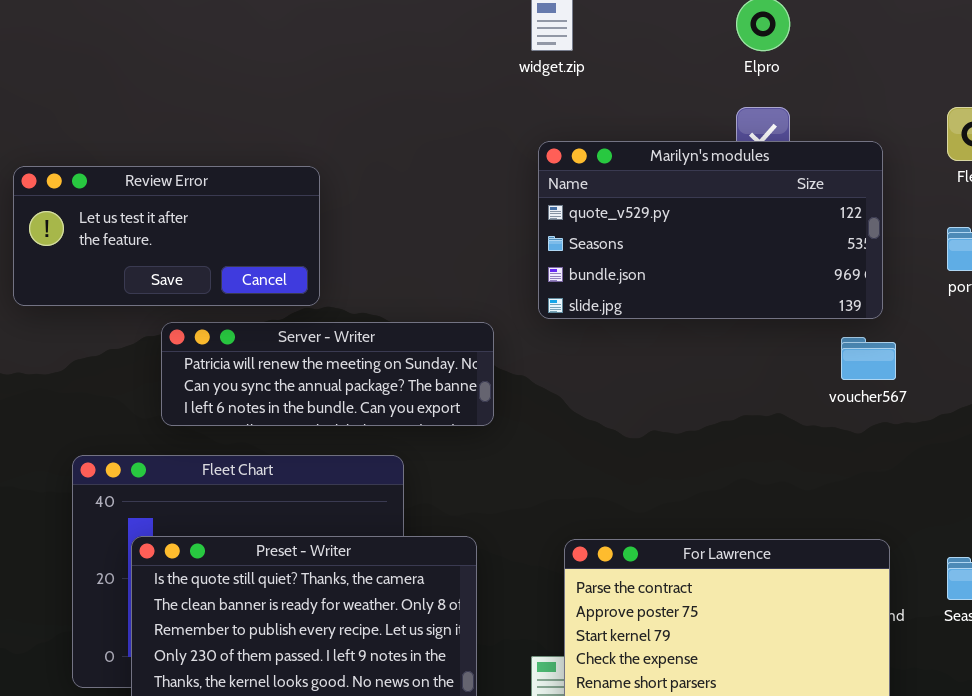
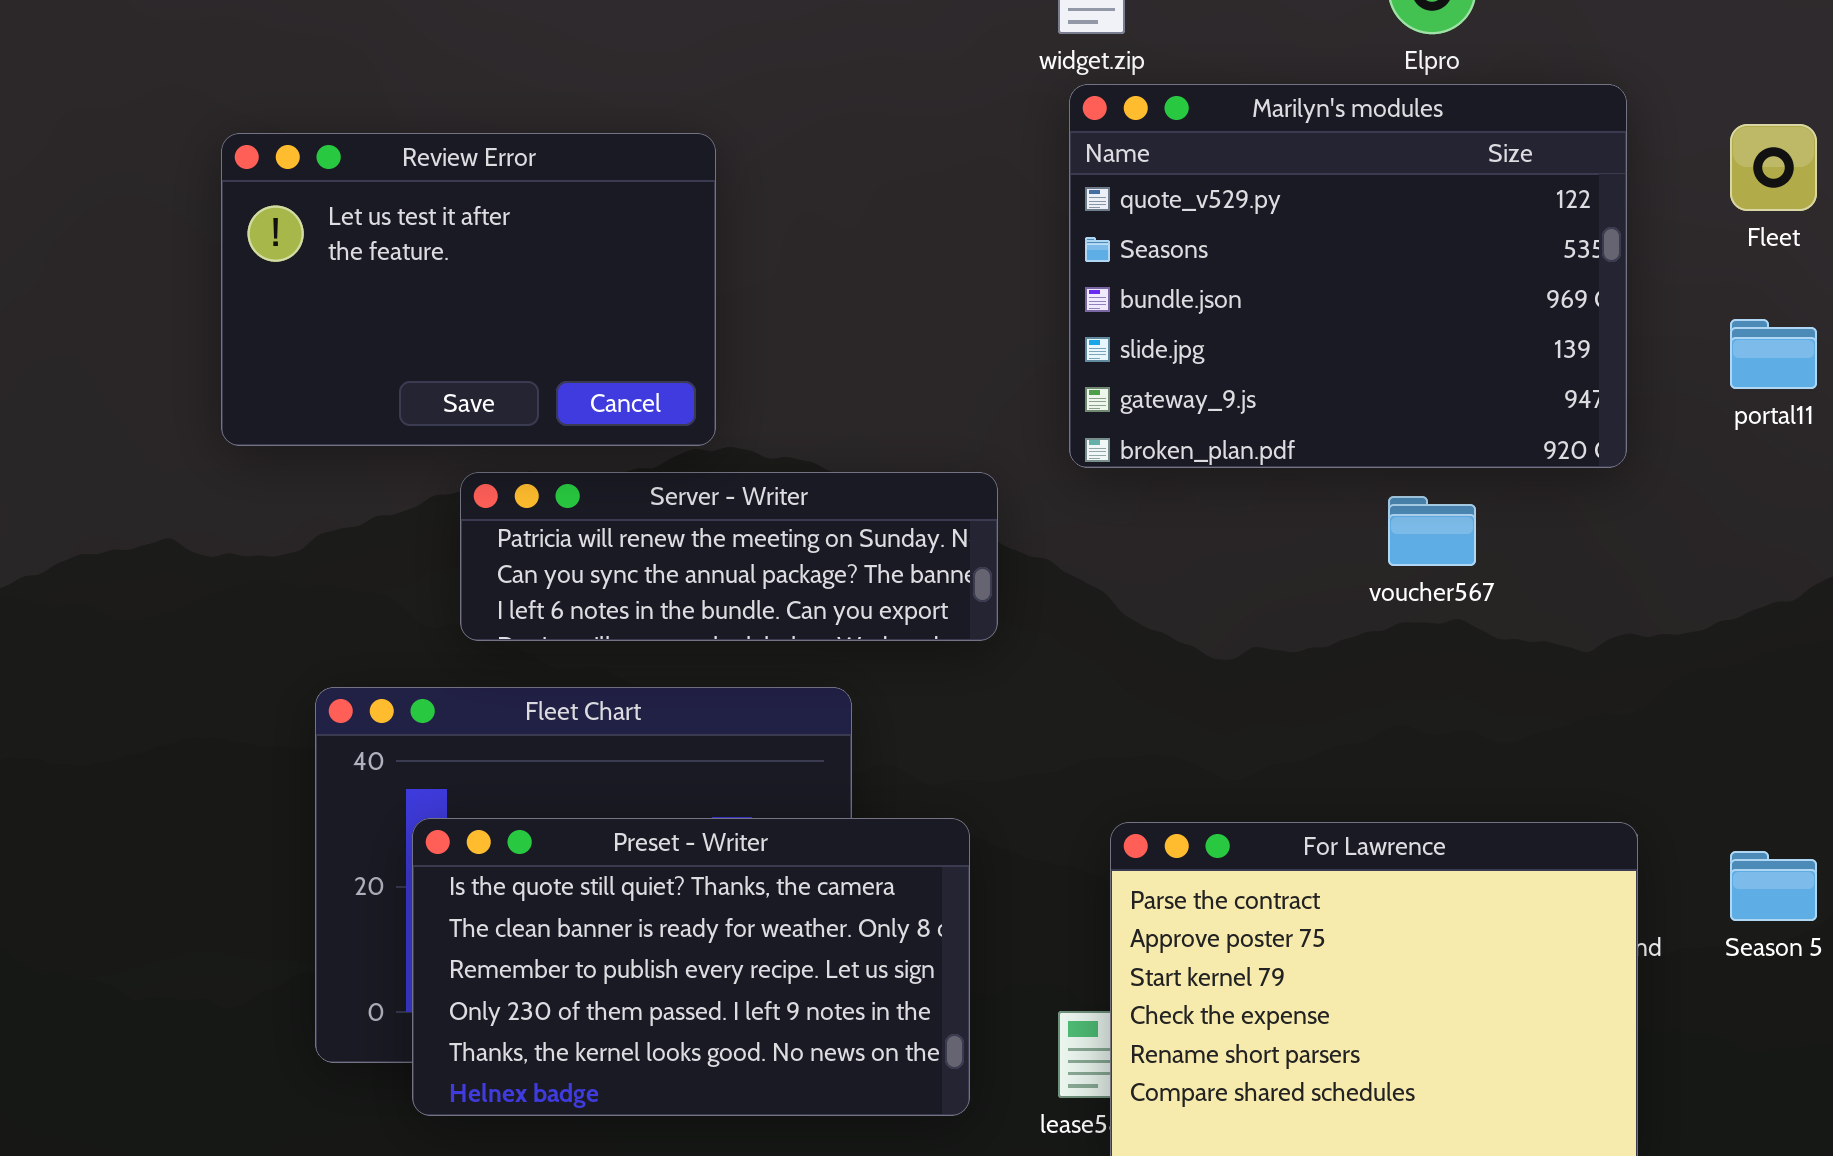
Marilyn's modules: [538,141,883,319] -> [1069,84,1627,468], resized
Review Error: [13,166,320,306] -> [221,133,716,446], resized
voucher567: [841,337,896,380] -> [1388,496,1476,566], moved

